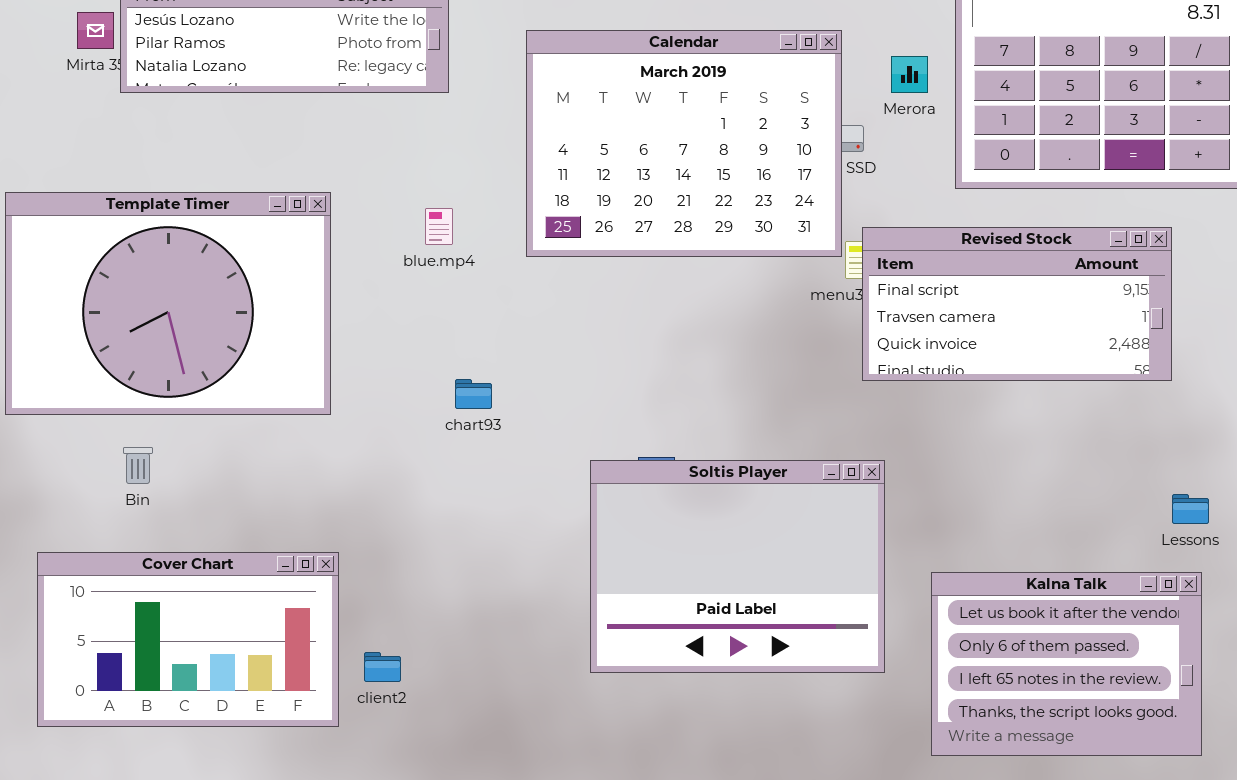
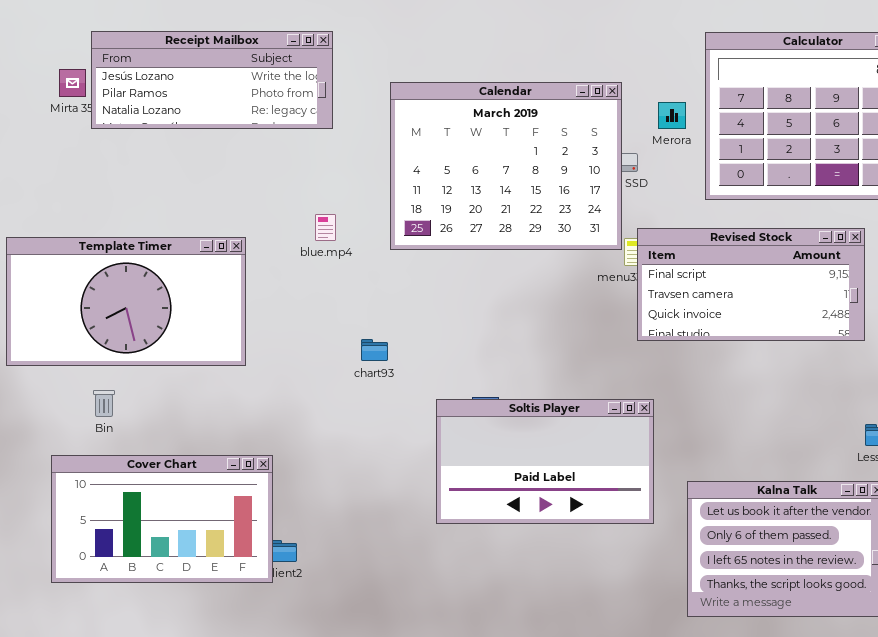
Template Timer: [5,192,331,415] -> [6,237,246,366], resized
chart93: [455,379,492,409] -> [361,339,388,361], moved
Soltis Player: [590,460,885,673] -> [436,399,654,524], resized
Cover Chart: [37,552,339,727] -> [51,455,273,583], moved

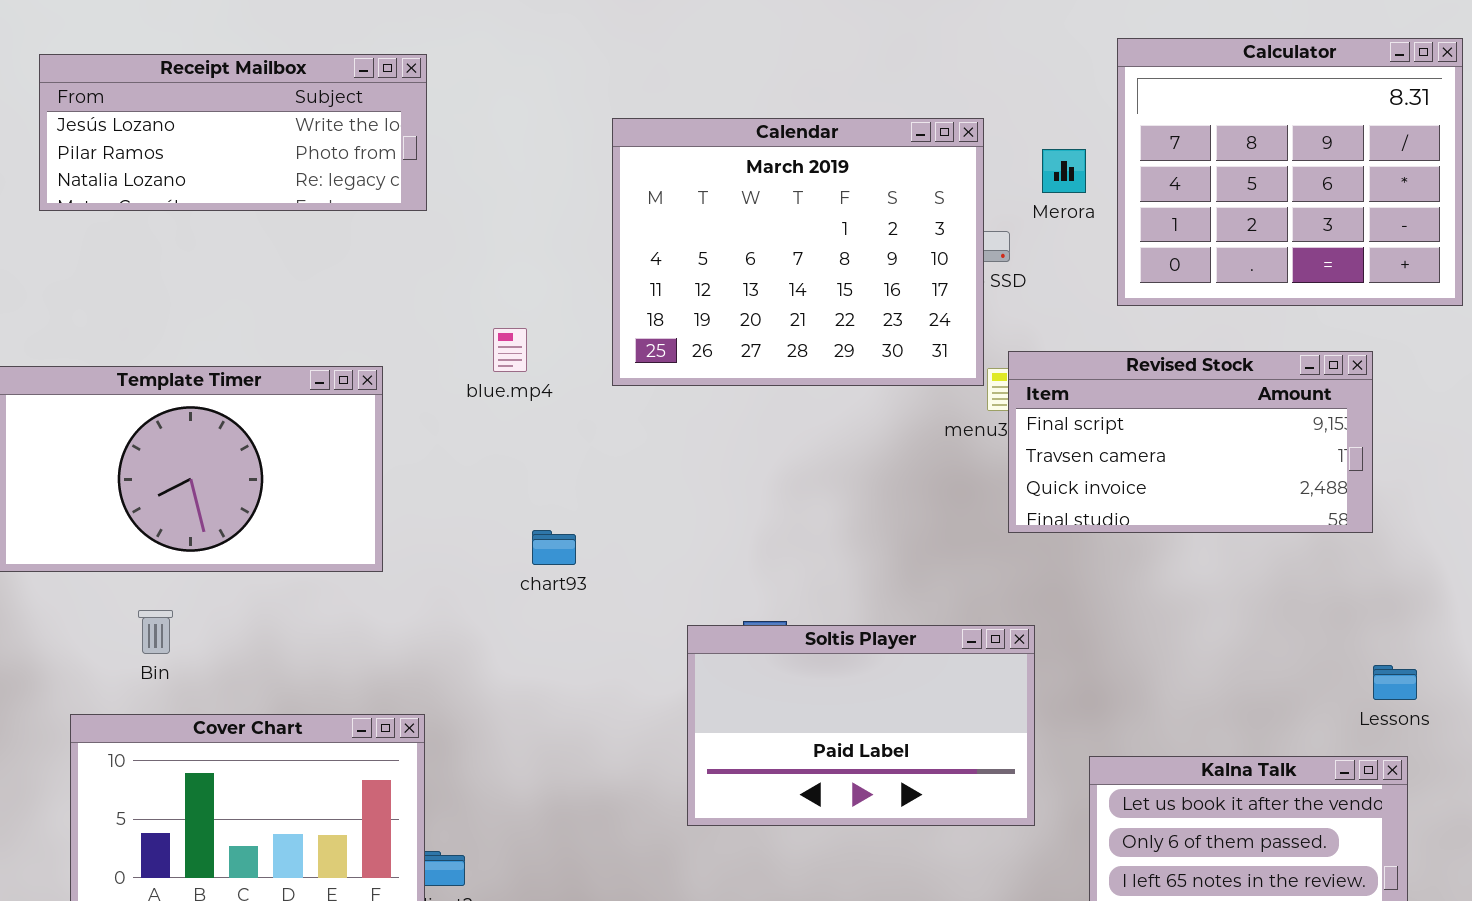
Receipt Mailbox: [91,31,333,129] -> [39,54,427,211], moved
chart93: [361,339,388,361] -> [532,530,576,565], moved

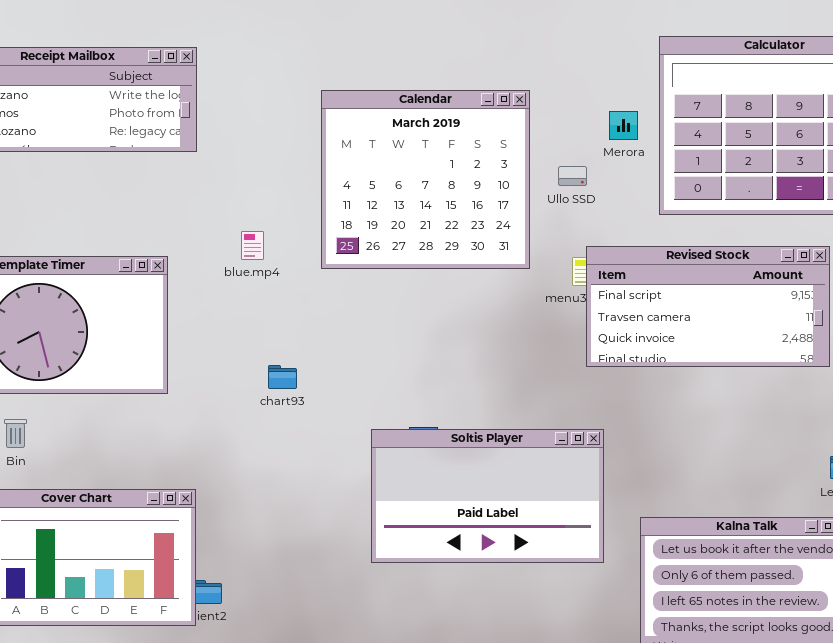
Calendar: [612,118,984,386] -> [321,90,530,269], resized

